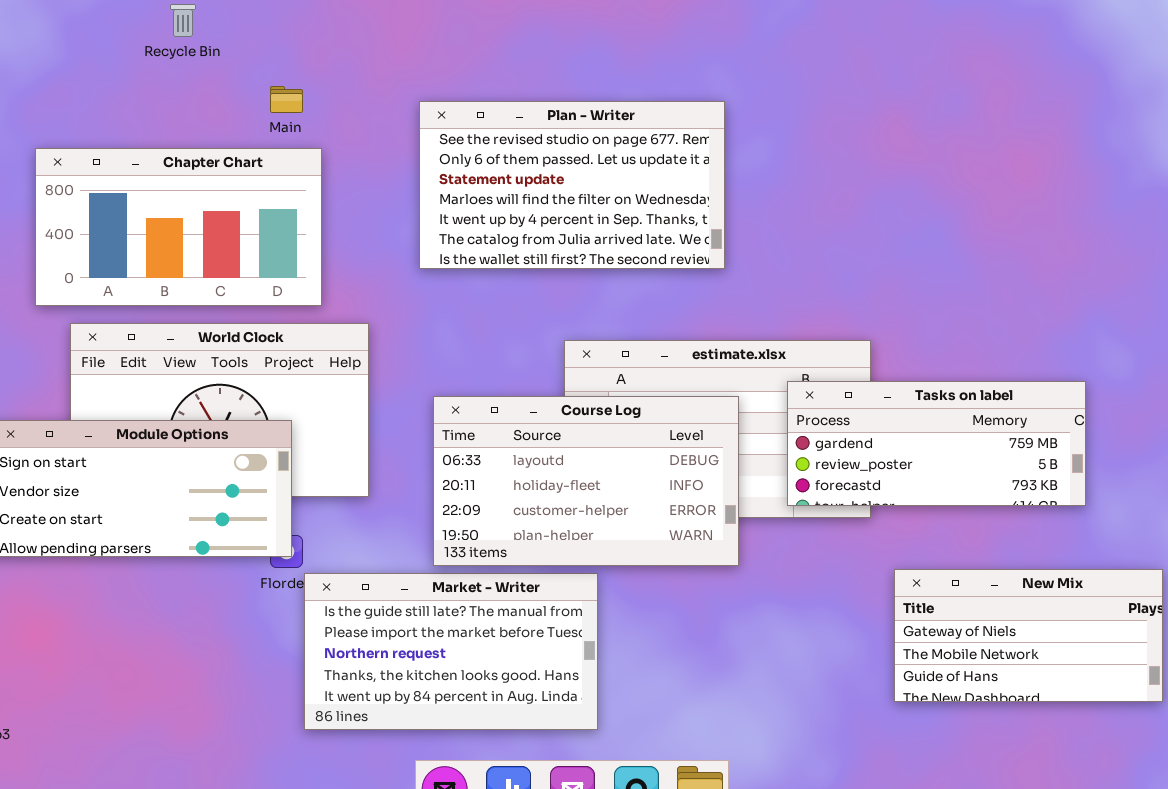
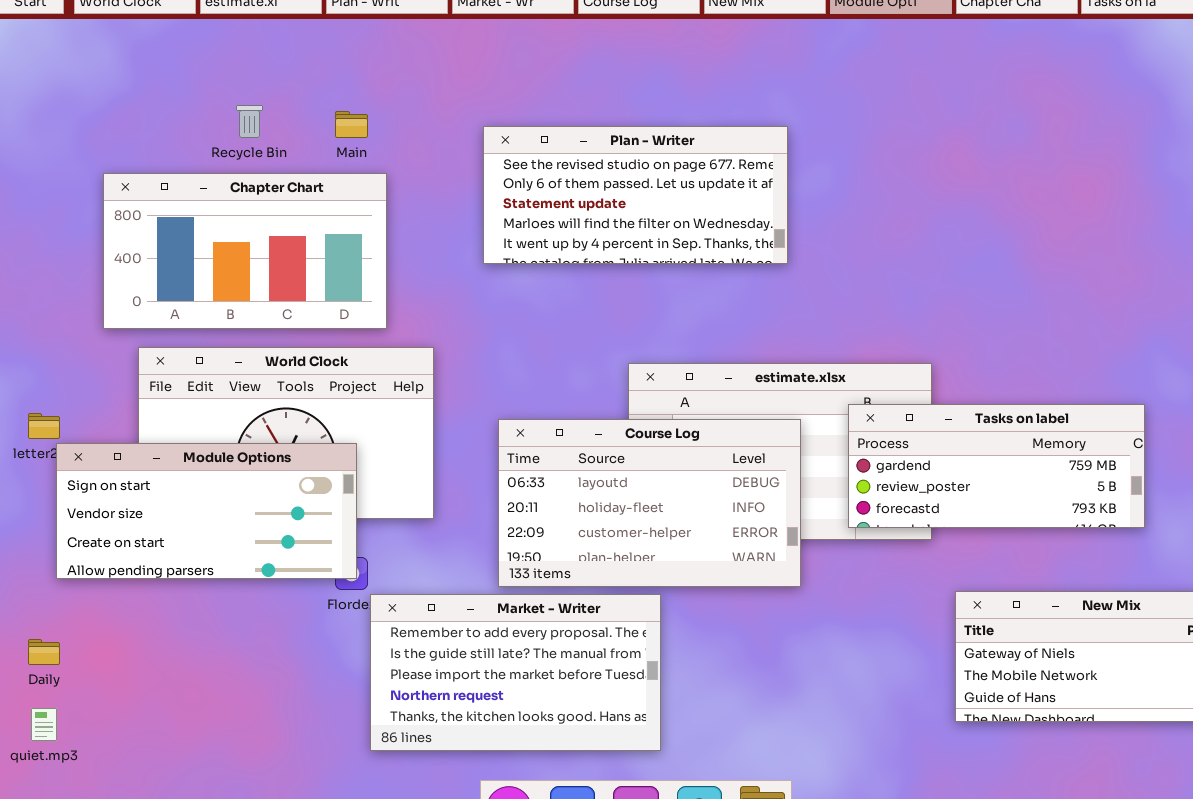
Recycle Bin: [170,4,196,37] -> [236,105,263,138], moved
Plan - Writer: [419,101,725,269] -> [483,126,788,264], resized
Market - Writer: [304,573,598,730] -> [370,594,661,751], scrolled up 1 row

